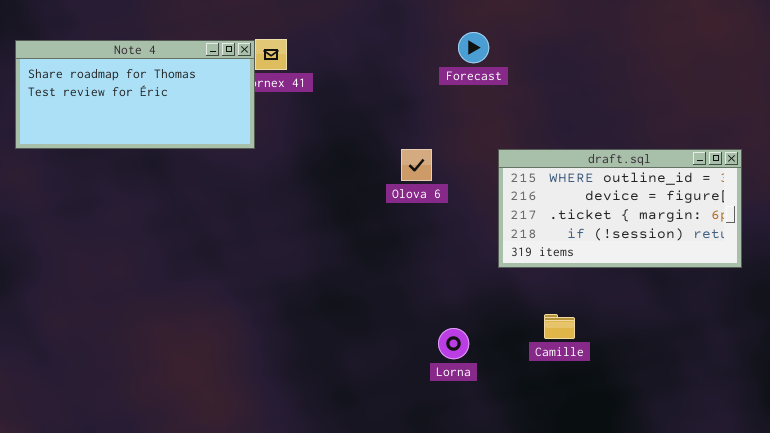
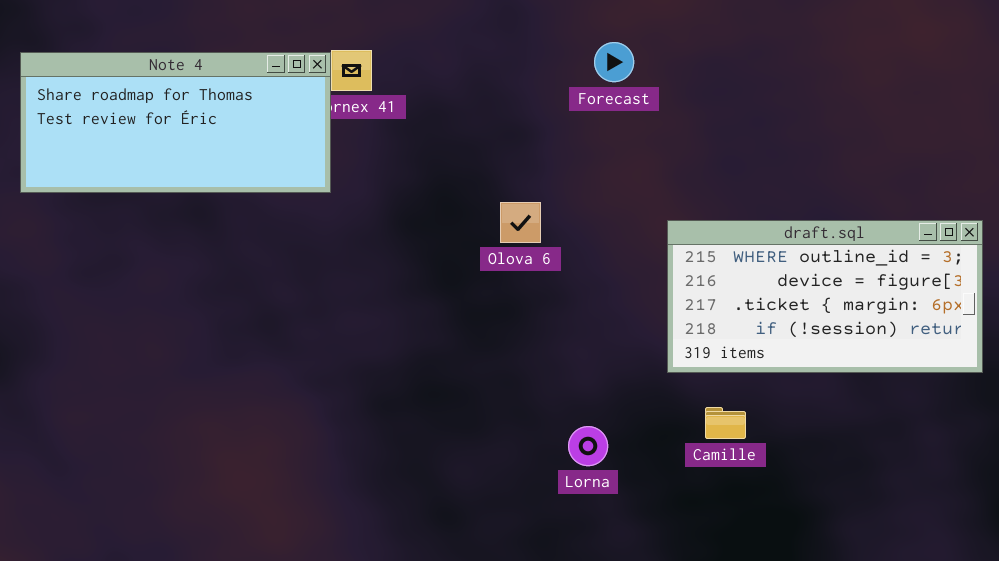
Olova 6: [401,149,432,181] -> [500,202,541,243], moved
draft.sql: [498,149,742,268] -> [667,220,983,373], moved

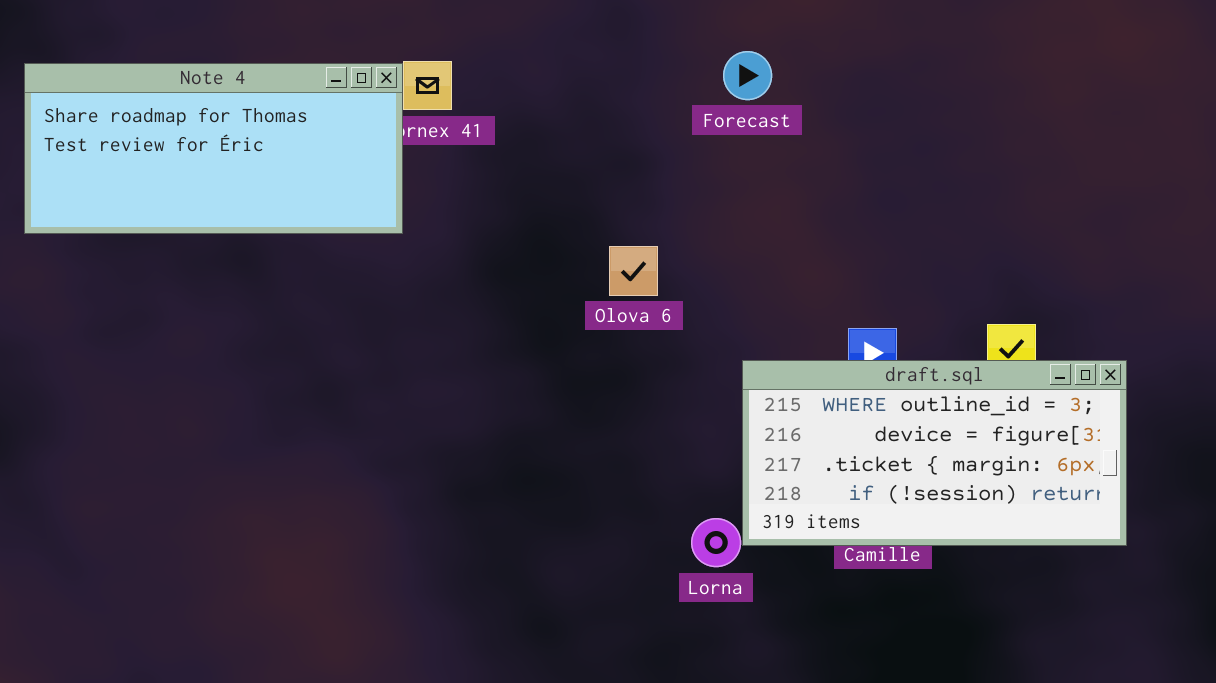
draft.sql: [667,220,983,373] -> [742,360,1127,546], moved

